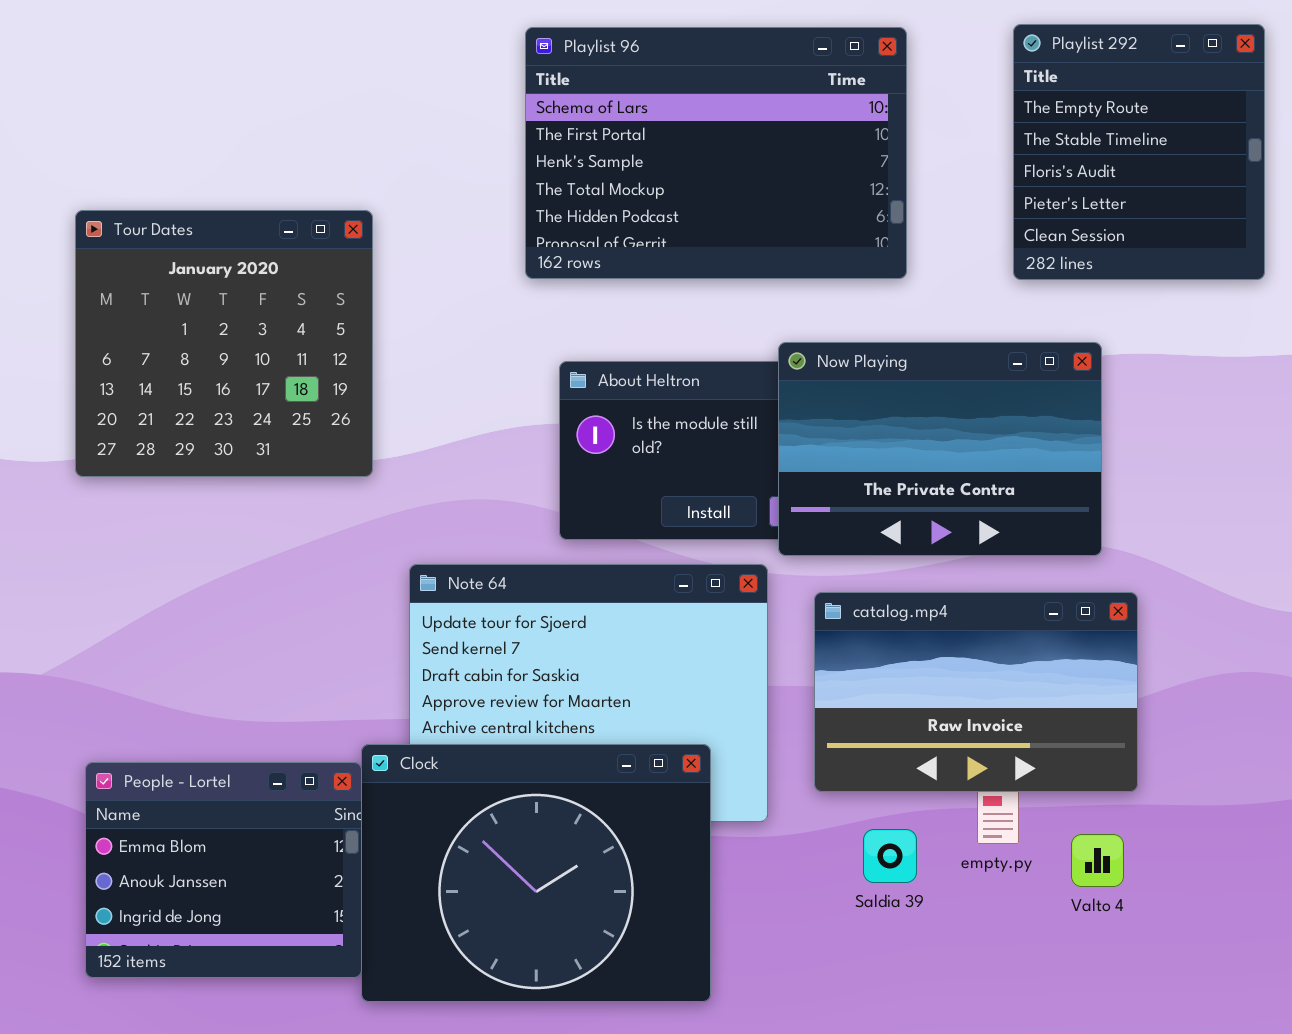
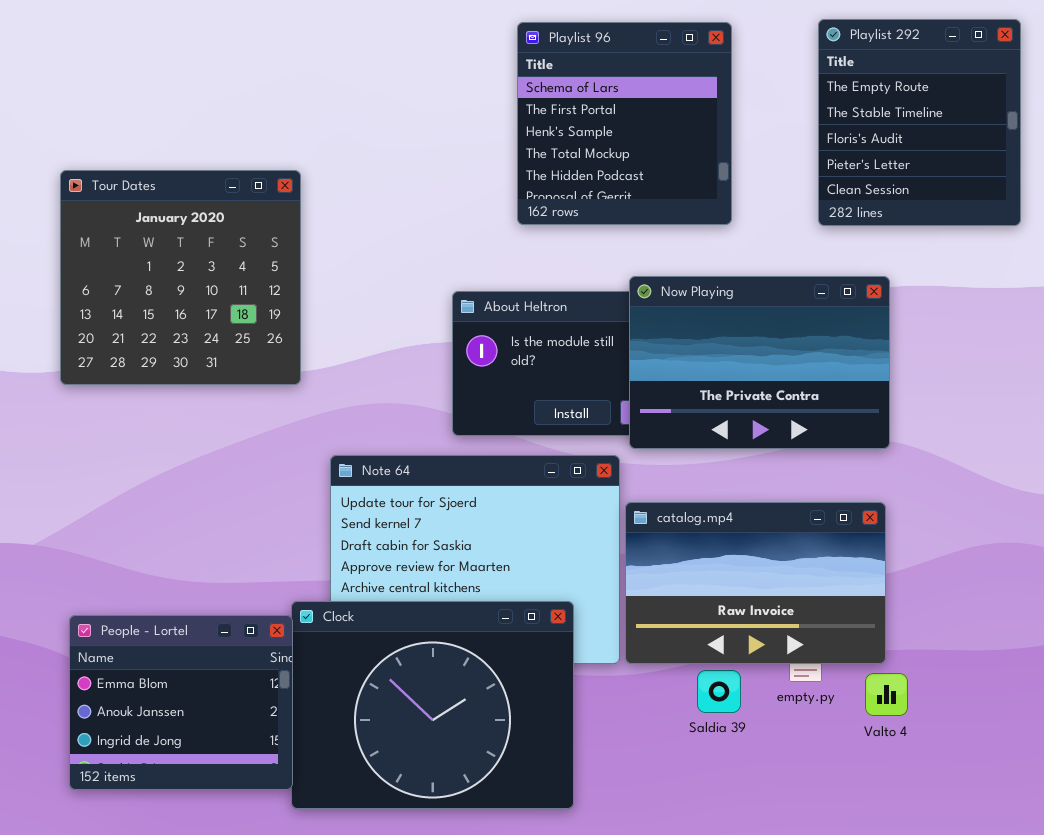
Playlist 96: [525,27,907,279] -> [517,22,732,225], resized
catalog.mp4: [814,592,1138,792] -> [625,502,886,664], moved

